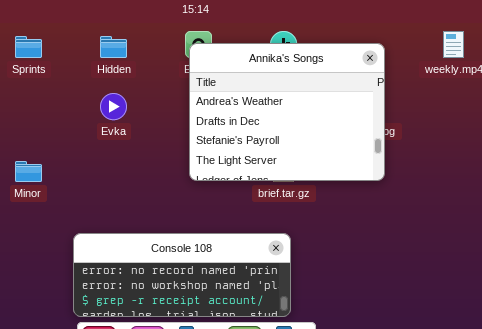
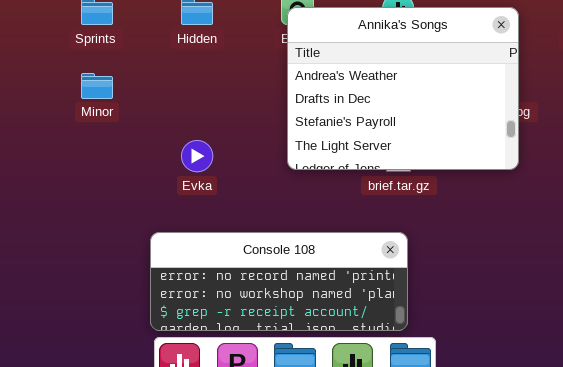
Evka: [100,93,127,120] -> [181,140,213,172], moved
Minor: [15,161,42,182] -> [81,73,113,99], moved

